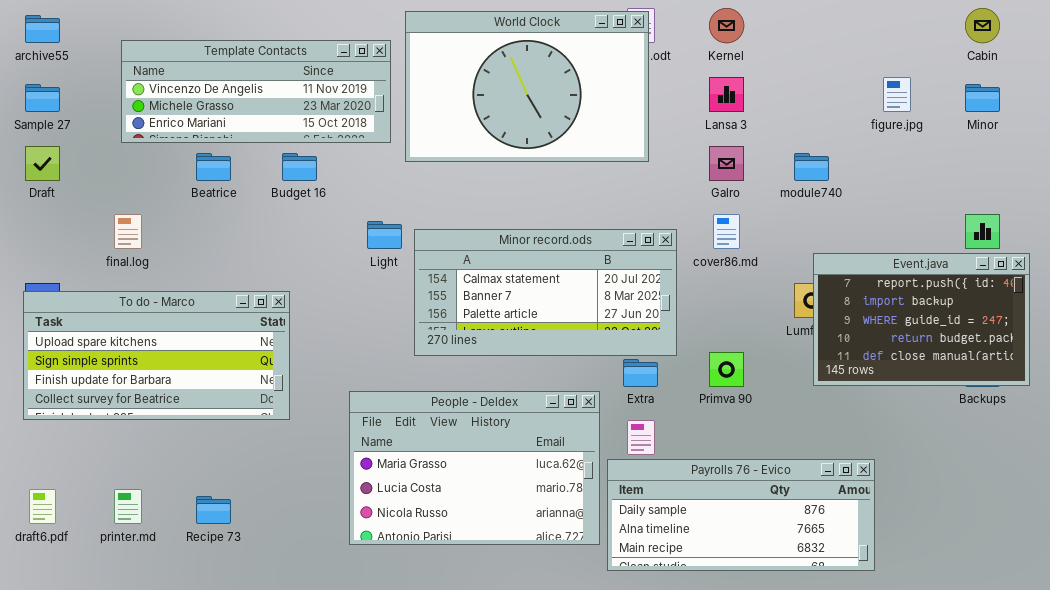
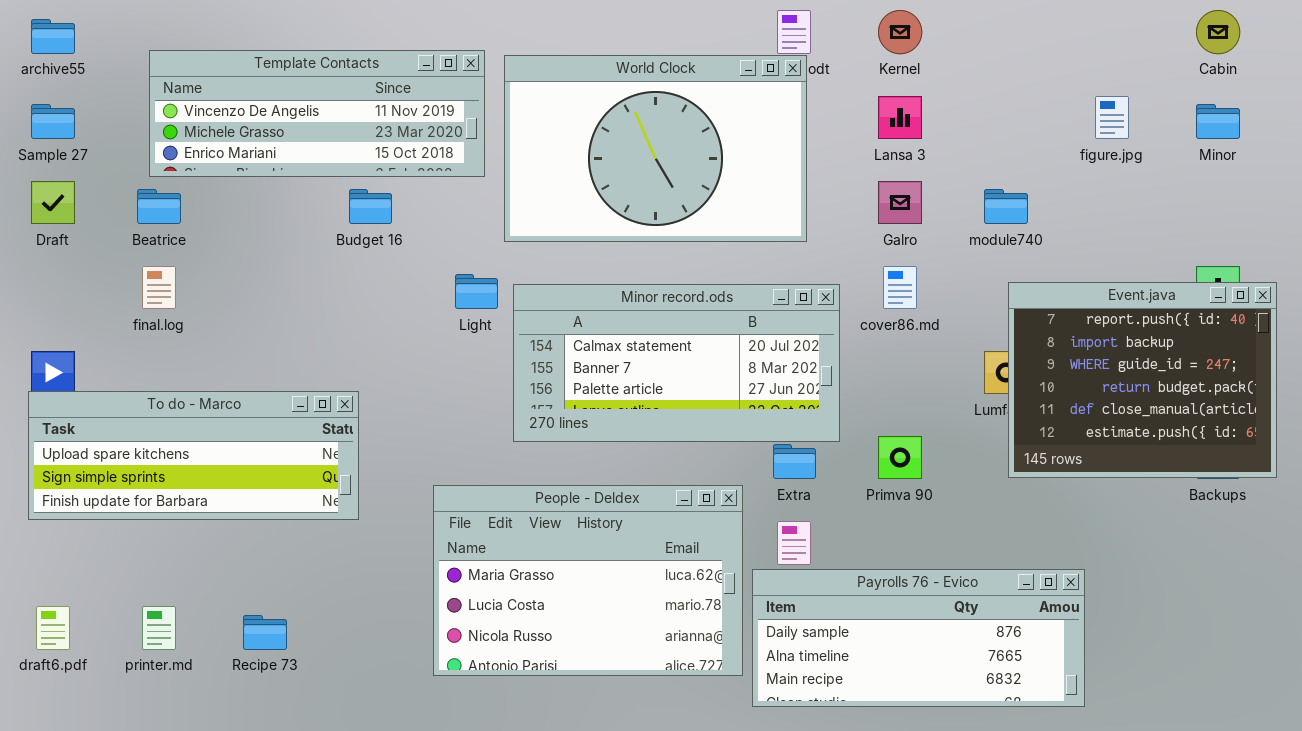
World Clock: [405,11,649,162] -> [504,55,807,242], moved
Beatrice: [196,153,231,181] -> [137,189,181,224], moved
Event.java: [813,253,1030,386] -> [1008,282,1277,478], resized
To do - Marco: [23,291,290,420] -> [28,391,359,520], resized

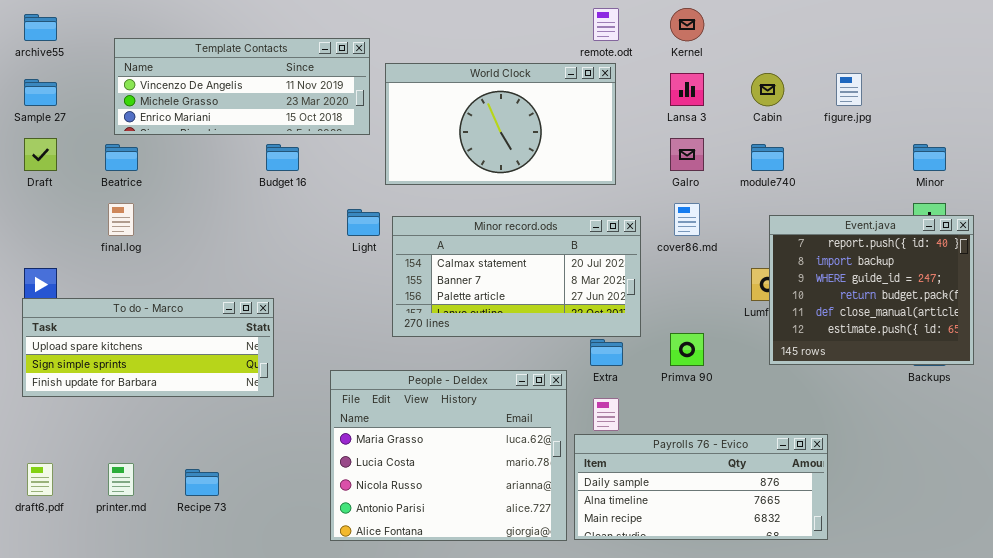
Cabin: [1196,10,1240,54] -> [751,73,784,106], moved
World Clock: [504,55,807,242] -> [385,63,616,185], resized
Minor: [1196,104,1240,139] -> [913,144,946,171], moved
People - Deldex: [433,485,743,676] -> [330,370,567,541], resized

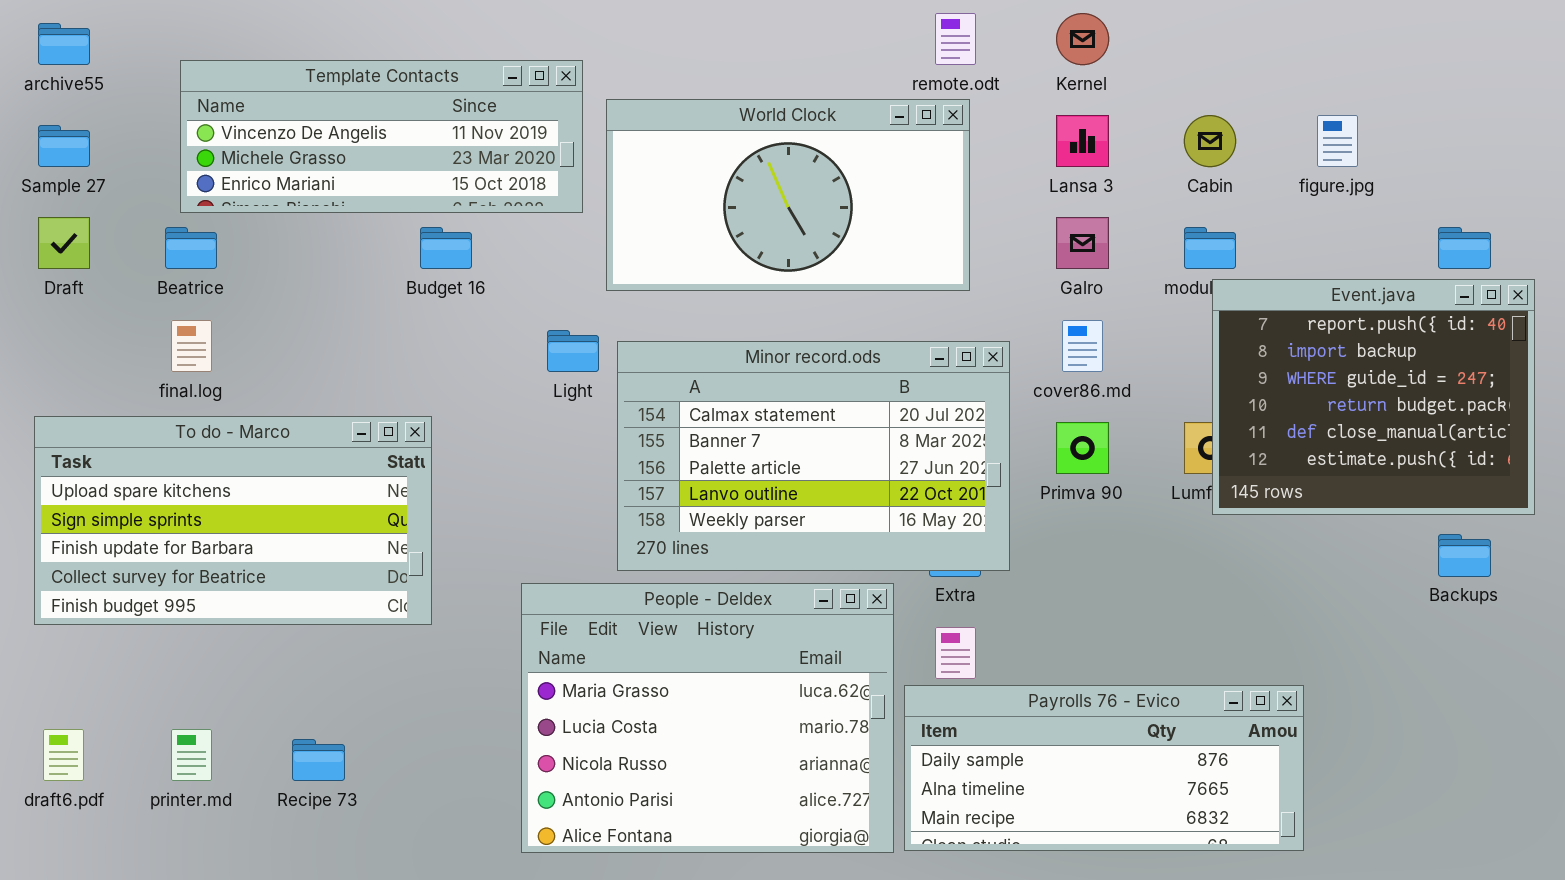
Event.java: [769,215,974,365] -> [1212,279,1535,515], moved
Minor record.ods: [392,216,641,337] -> [617,341,1010,571], resized
To do - Marco: [22,298,274,397] -> [34,416,432,625], resized
Primva 90: [670,333,704,366] -> [1056,422,1109,474], moved

